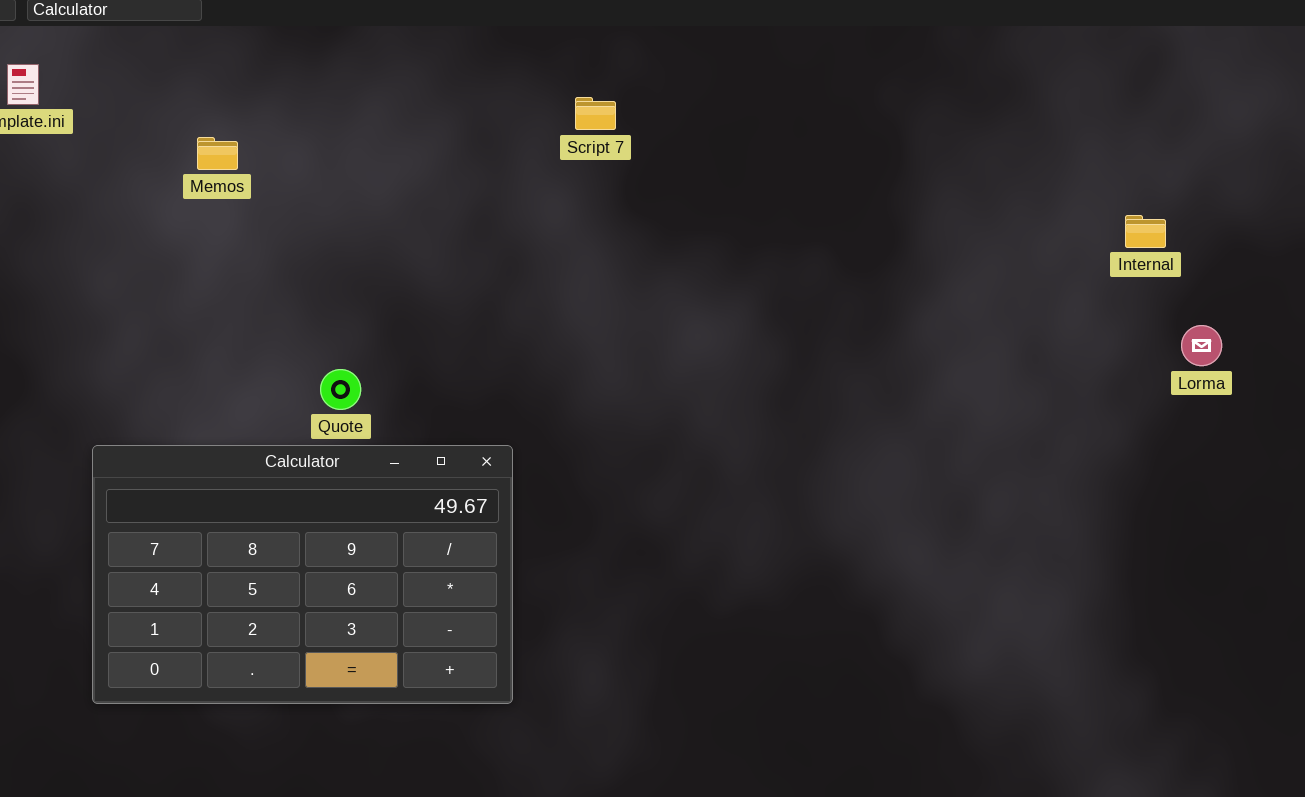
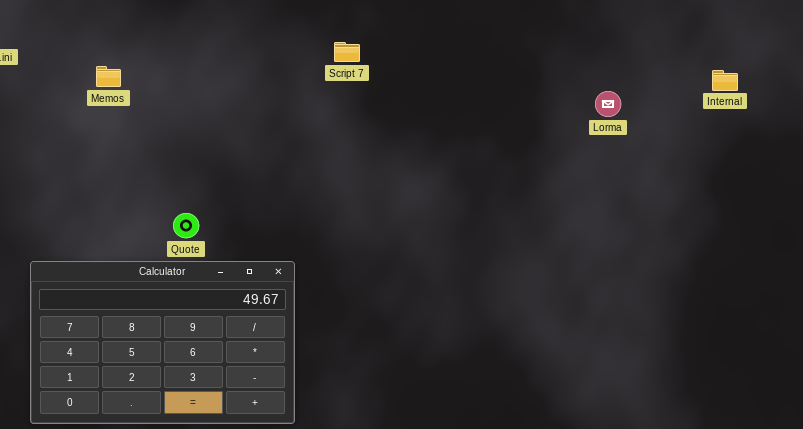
Internal: [1125,215,1166,248] -> [712,70,738,91], moved
Lorma: [1181,325,1222,366] -> [595,91,621,117], moved

